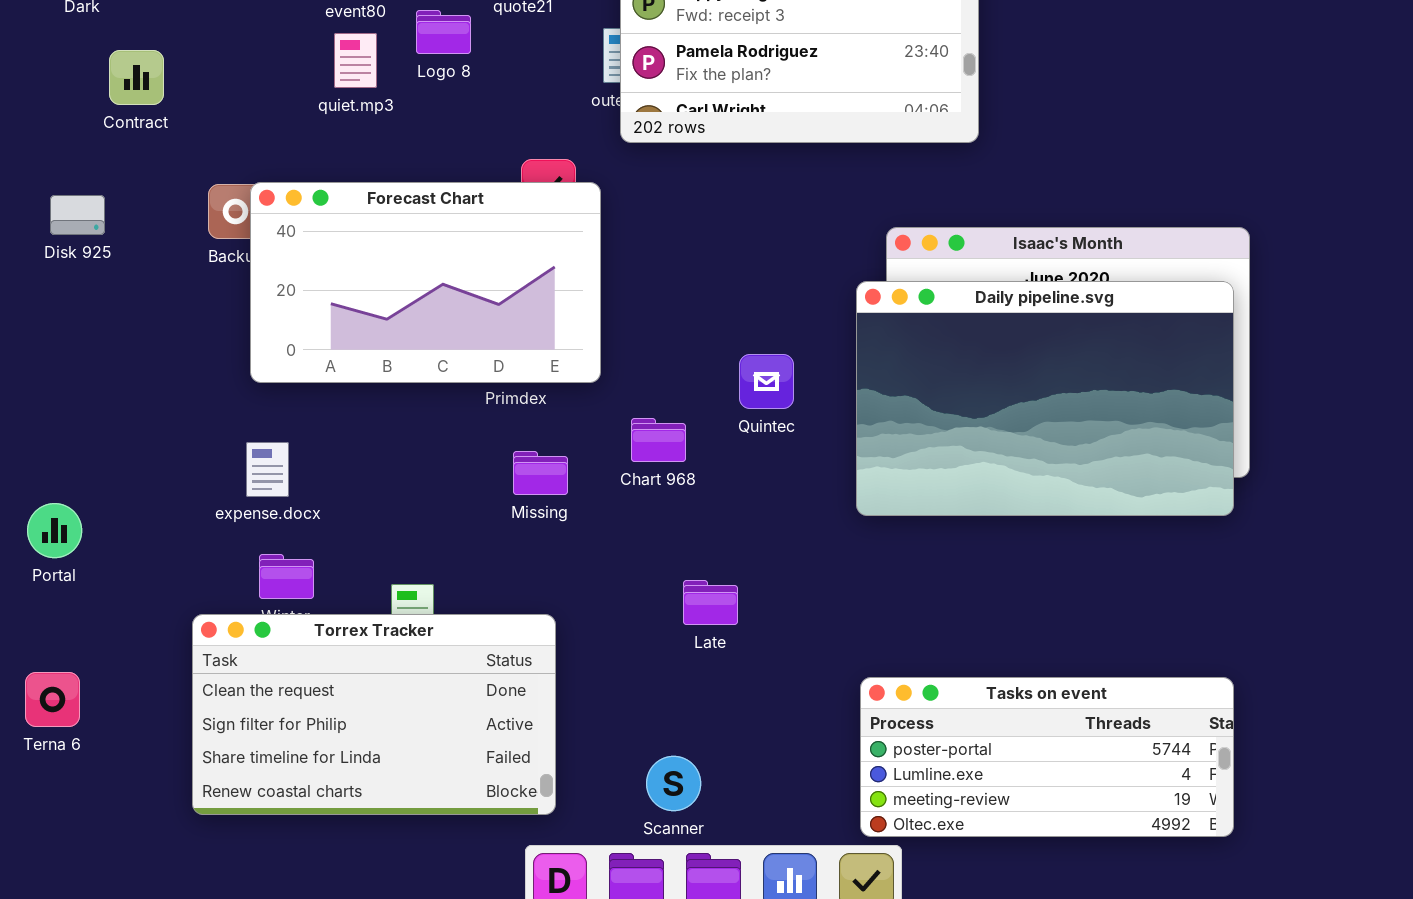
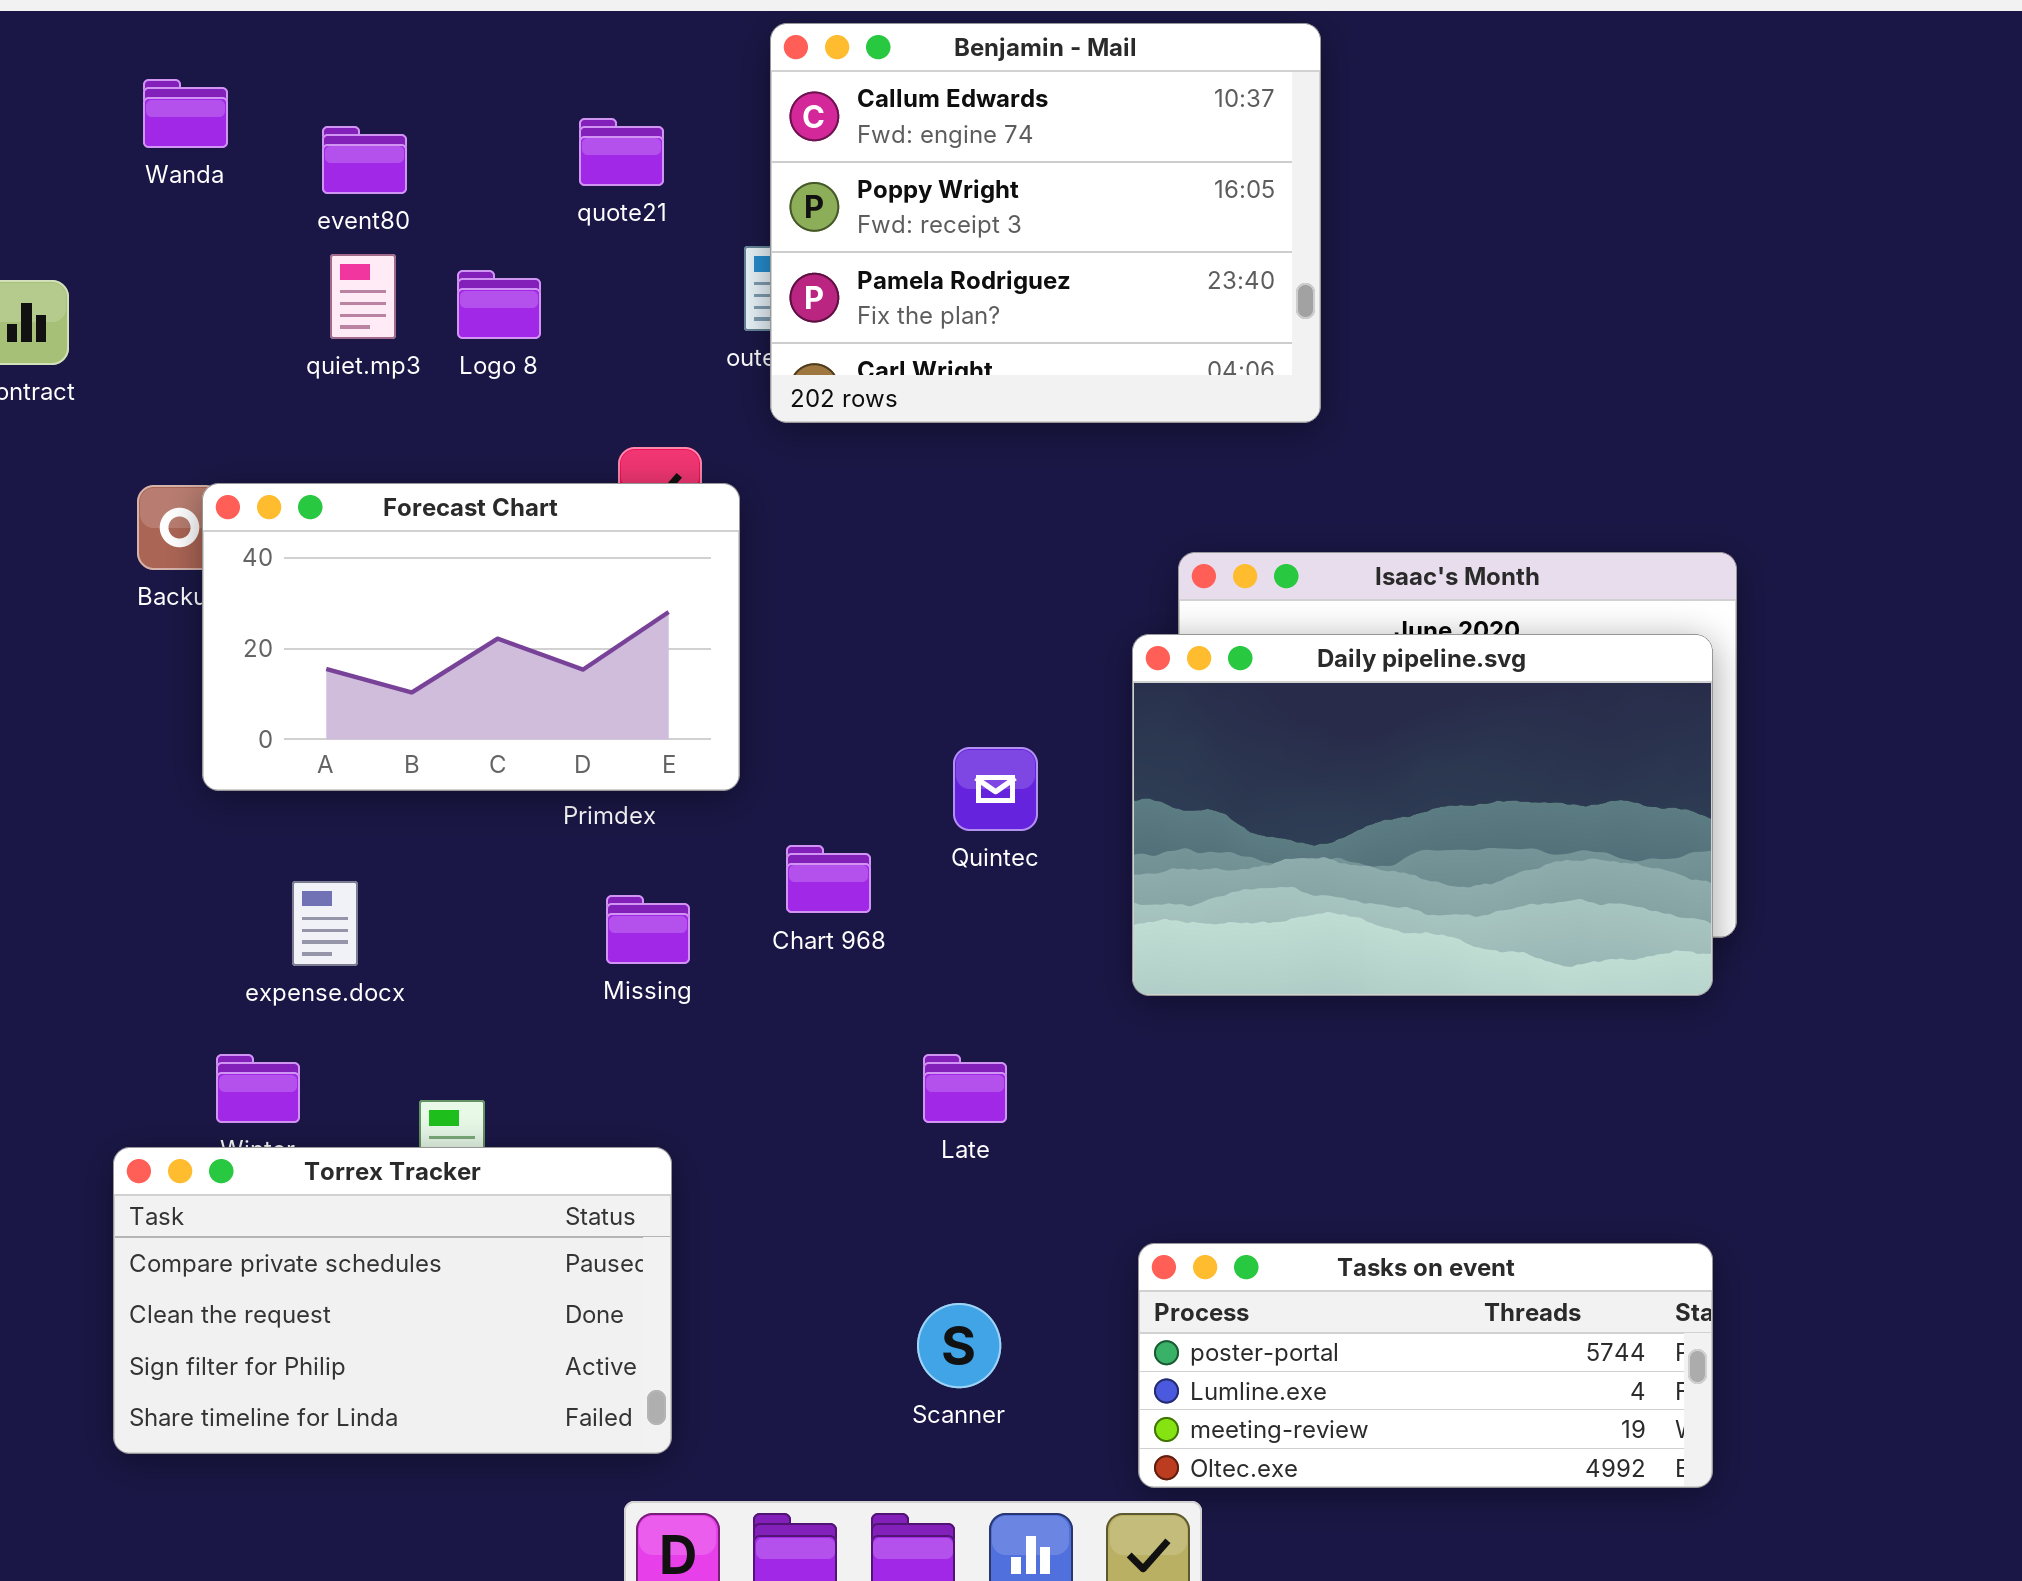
Logo 8: [416,10,471,54] -> [457,270,541,339], moved
expense.docx: [246,442,289,497] -> [292,881,358,966], moved
Late: [683,580,738,625] -> [923,1054,1007,1123], moved
Torrex Tracker: [192,614,556,815] -> [113,1147,672,1454], scrolled up 1 row
Scanner: [646,756,701,811] -> [917,1303,1001,1388], moved

